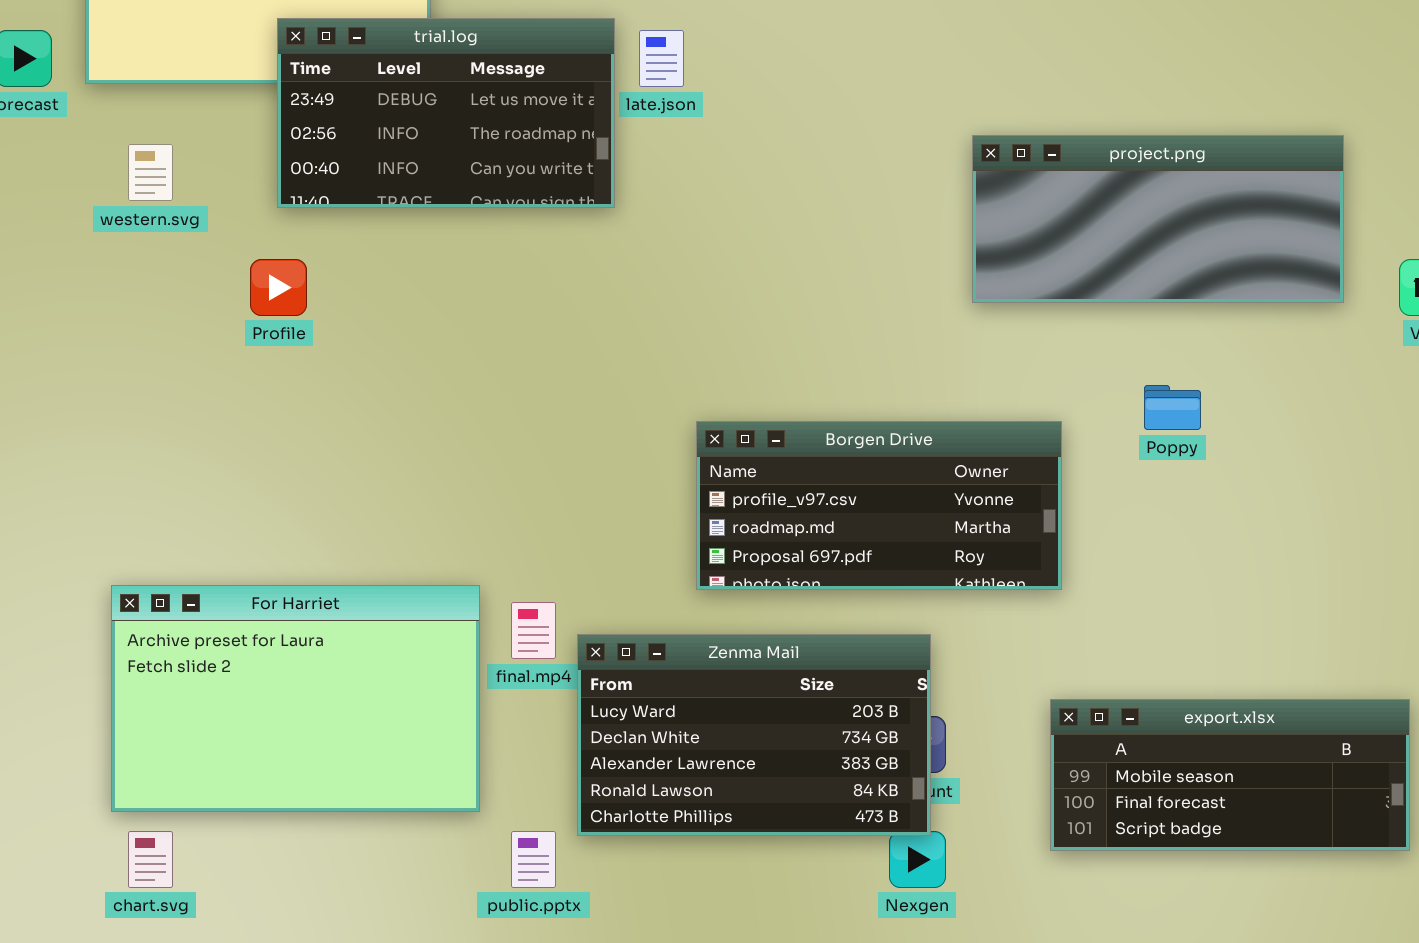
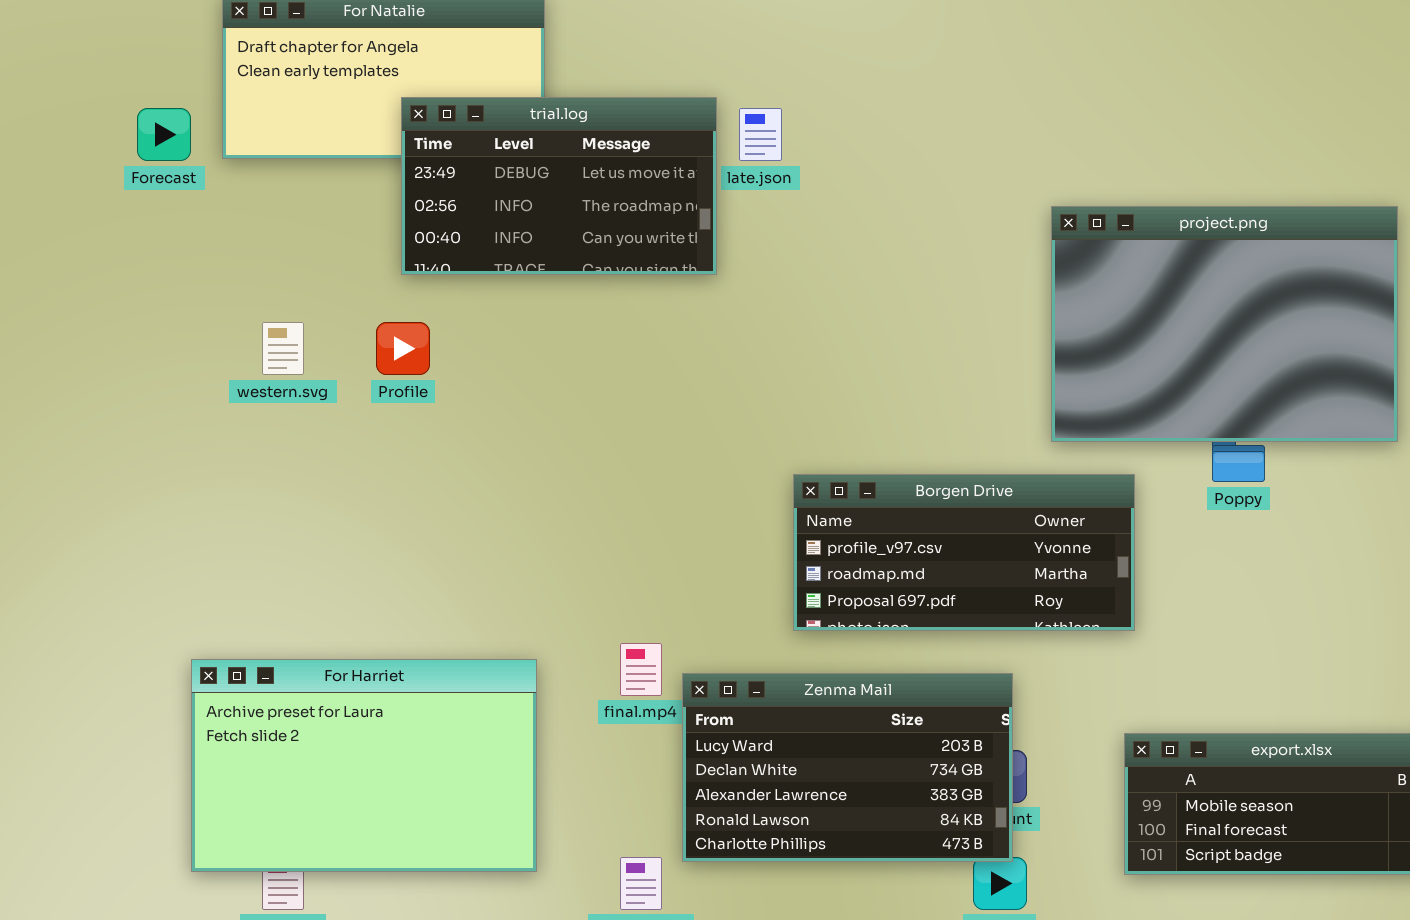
project.png: [972,135,1344,303] -> [1051,206,1398,442], resized
western.svg: [128,144,173,201] -> [262,322,304,375], moved
For Harriet: [111,585,480,812] -> [191,659,537,872], moved

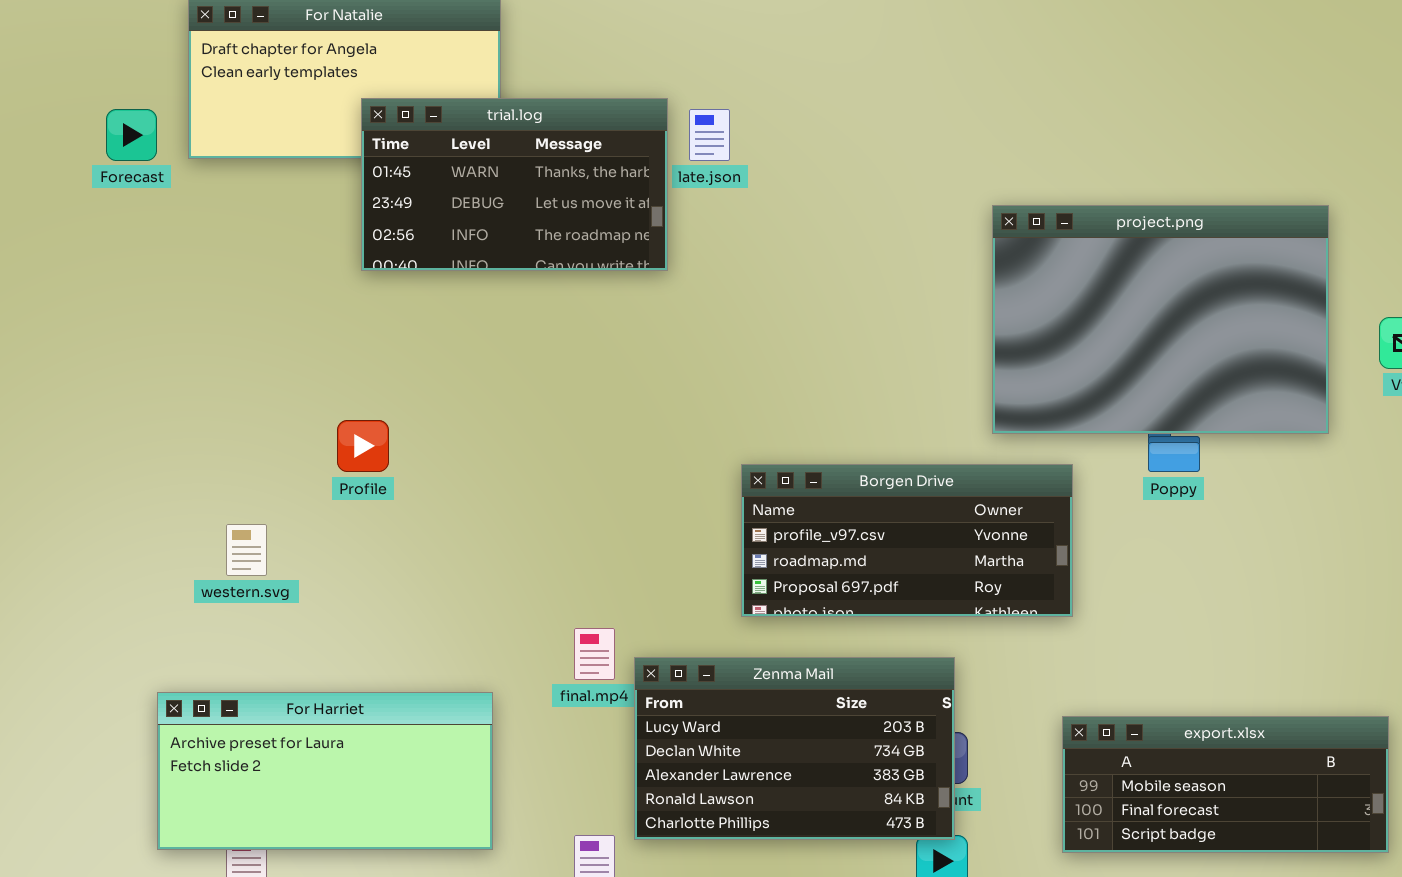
trial.log: [401,97,717,275] -> [361,98,668,271], scrolled up 1 row
western.svg: [262,322,304,375] -> [226,524,267,576], moved
Profile: [376,322,430,375] -> [337,420,389,472], moved
For Harriet: [191,659,537,872] -> [157,692,493,850], resized

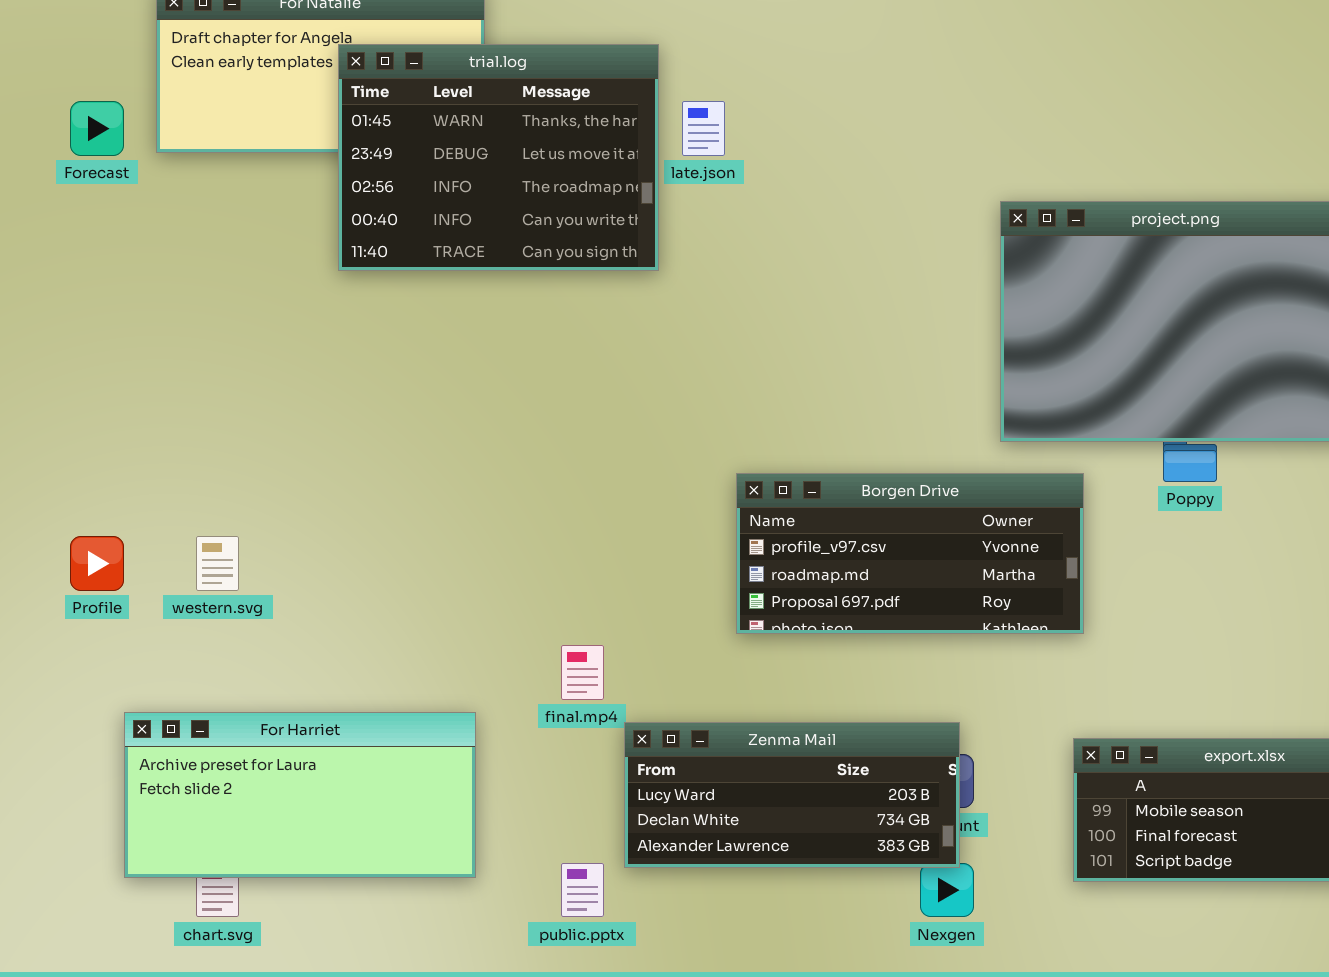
trial.log: [361,98,668,271] -> [338,44,659,271], resized
Profile: [337,420,389,472] -> [70,536,124,591], moved
Zenma Mail: [634,657,955,840] -> [624,722,960,868], resized

